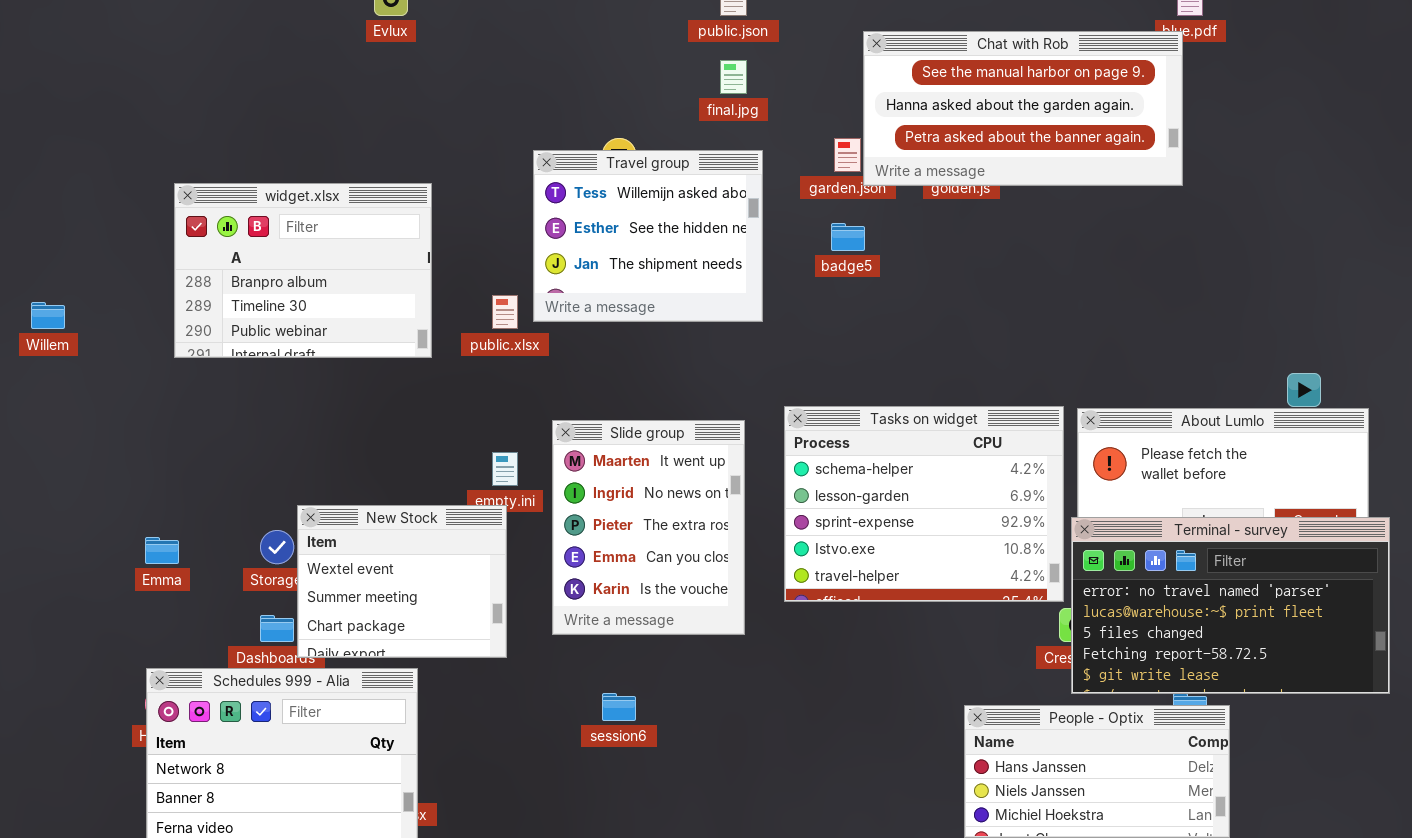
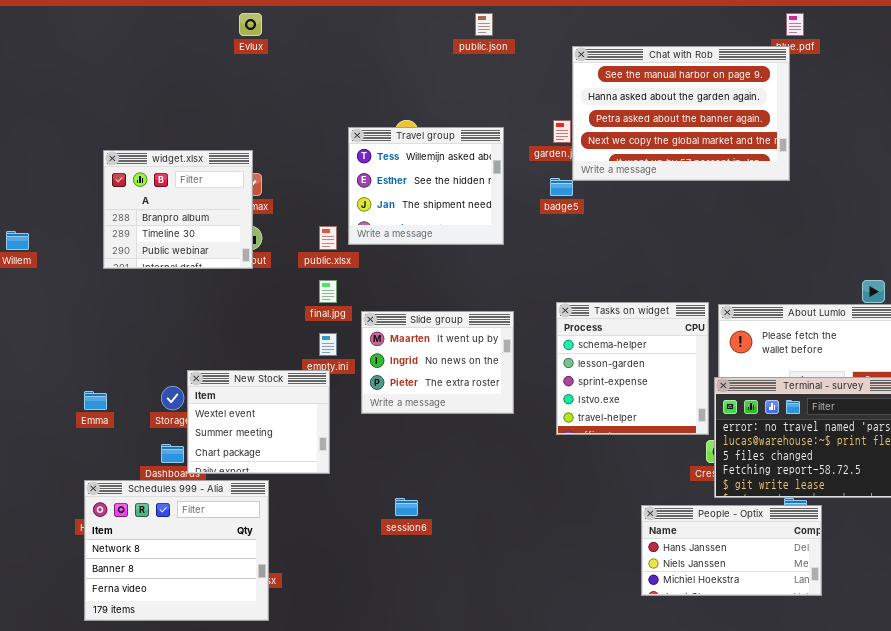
Chat with Rob: [863,31,1183,186] -> [572,46,790,181], resized
final.jpg: [720,60,747,94] -> [319,280,337,303], moved
widget.xlsx: [174,183,432,358] -> [103,150,253,269], resized
Tasks on widget: [784,406,1064,602] -> [556,302,709,435], resized
Slide group: [552,420,745,635] -> [361,311,514,414], resized

